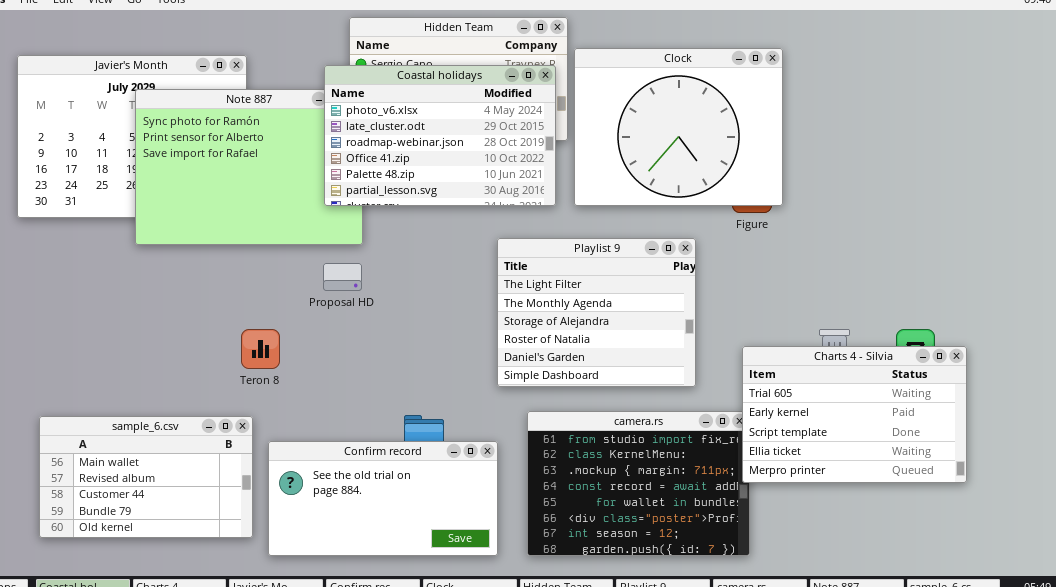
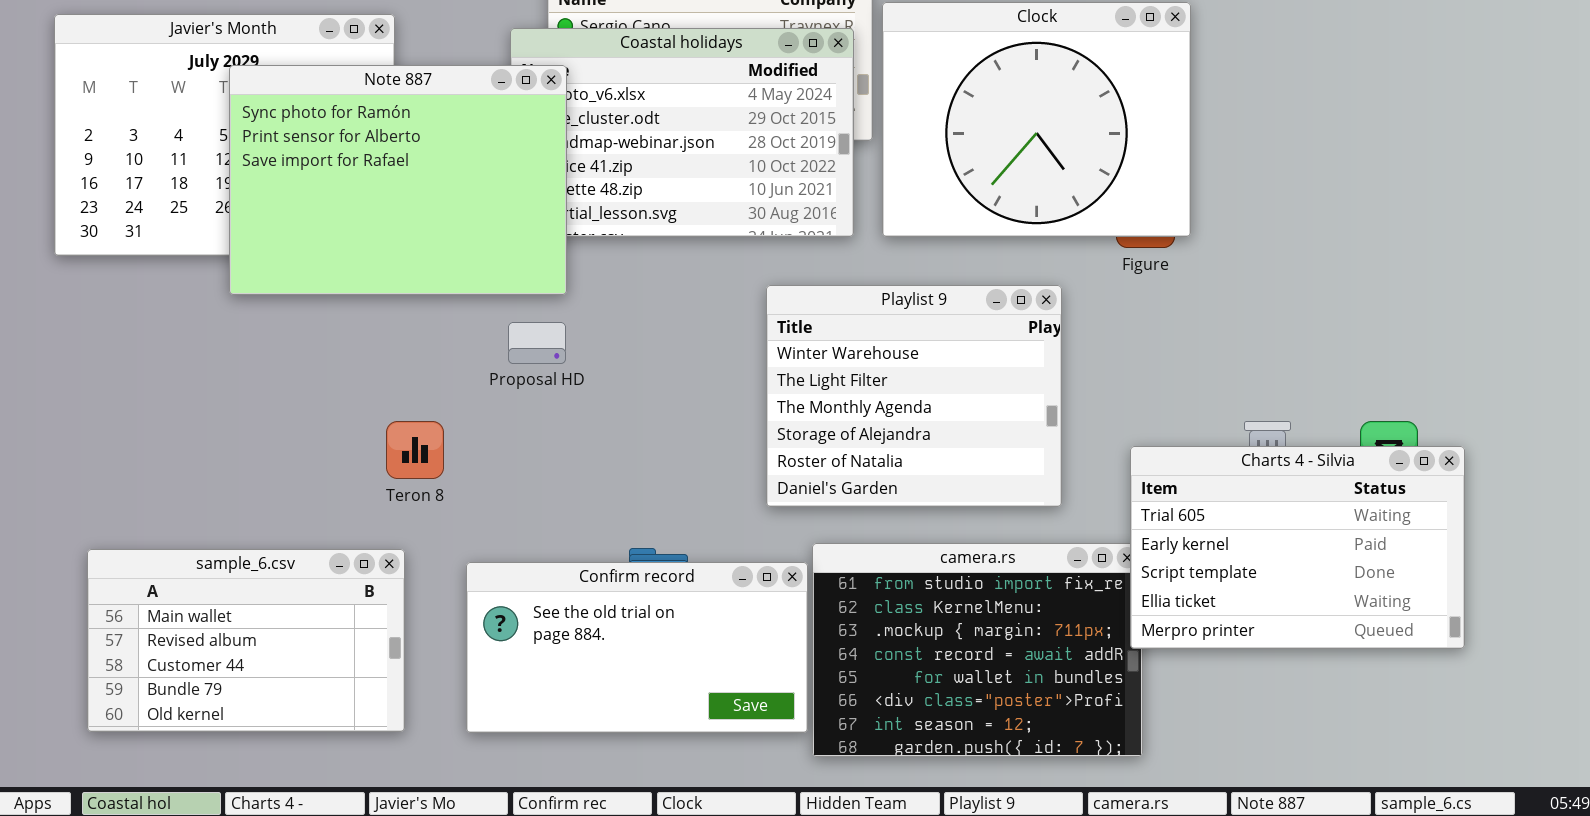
Note 887: [135,89,363,245] -> [229,65,567,295], raised
Playlist 9: [497,238,696,387] -> [766,285,1062,507], scrolled up 1 row
Confirm record: [268,441,498,556] -> [466,562,808,733], moved

